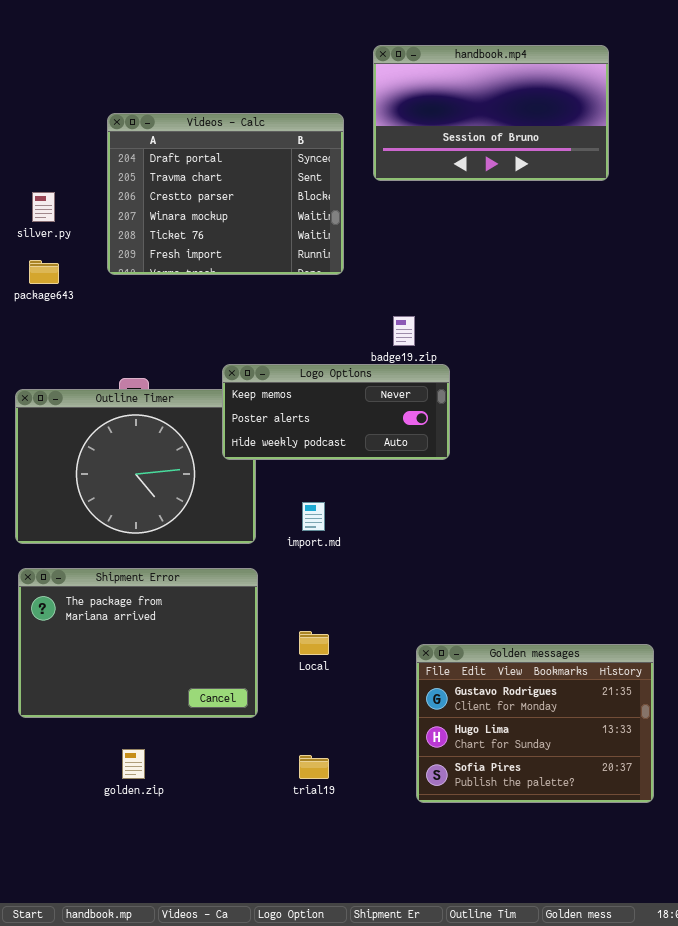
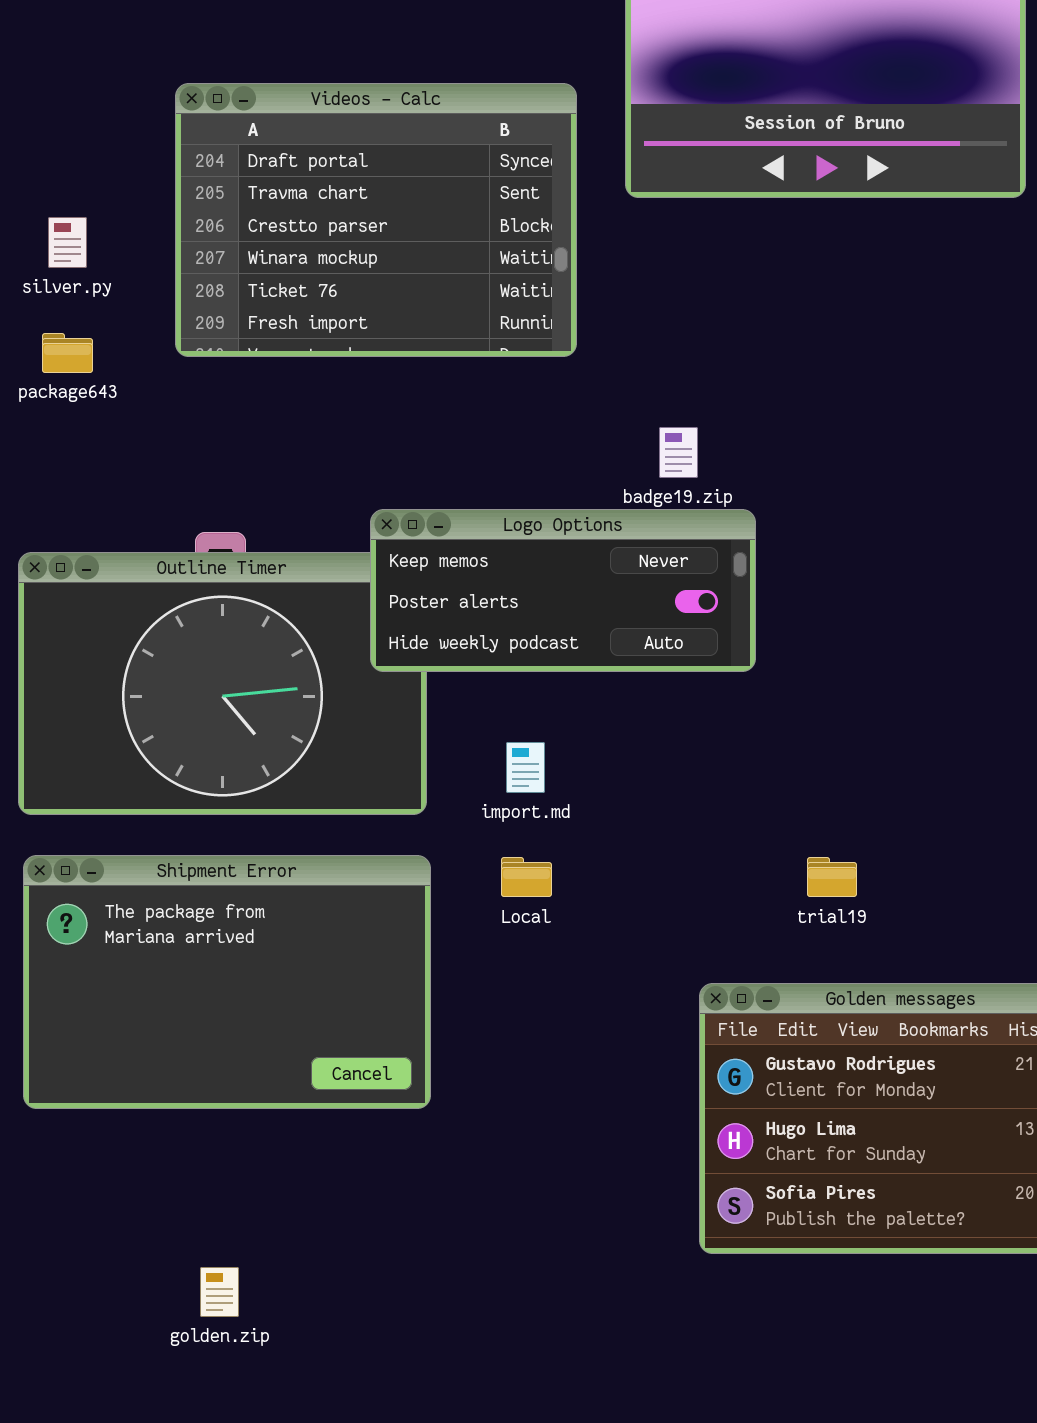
Local: [299,631,329,655] -> [501,857,552,897], moved
golden.zip: [122,749,145,779] -> [200,1267,239,1317], moved
trial19: [299,755,329,779] -> [807,857,857,897], moved

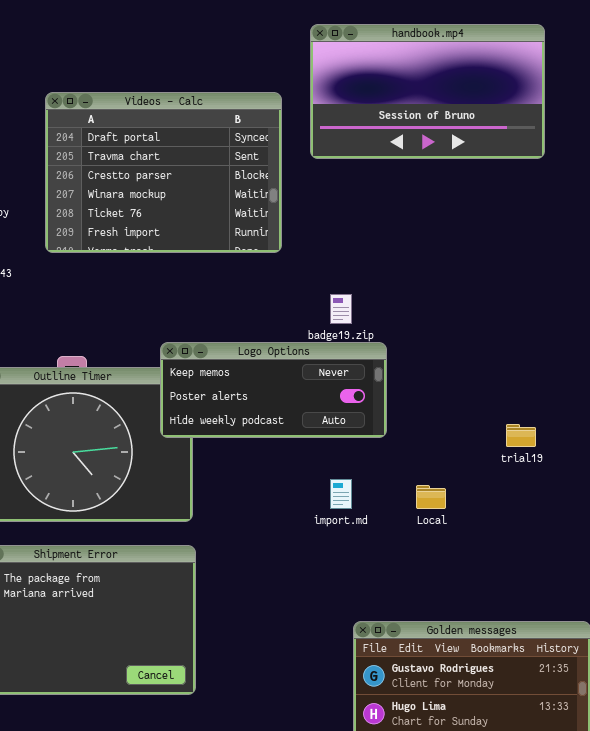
import.md: [506,742,545,793] -> [330,479,352,509], moved
Local: [501,857,552,897] -> [416,485,446,509], moved
trial19: [807,857,857,897] -> [506,424,536,447], moved

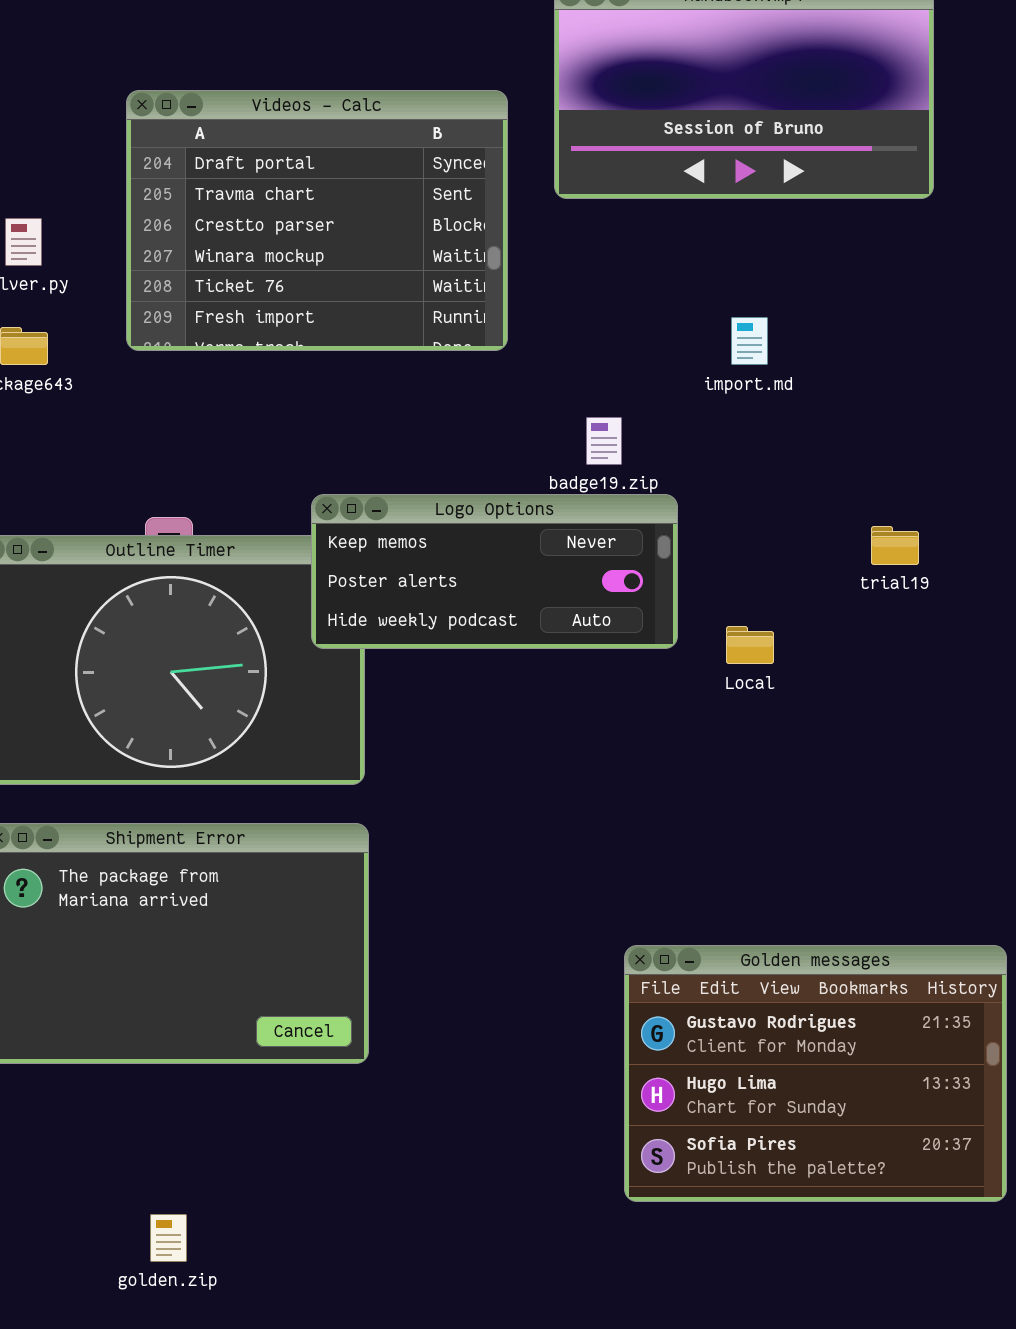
trial19: [506,424,536,447] -> [871,526,919,565], moved
import.md: [330,479,352,509] -> [731,317,768,365], moved
Local: [416,485,446,509] -> [726,626,774,664], moved

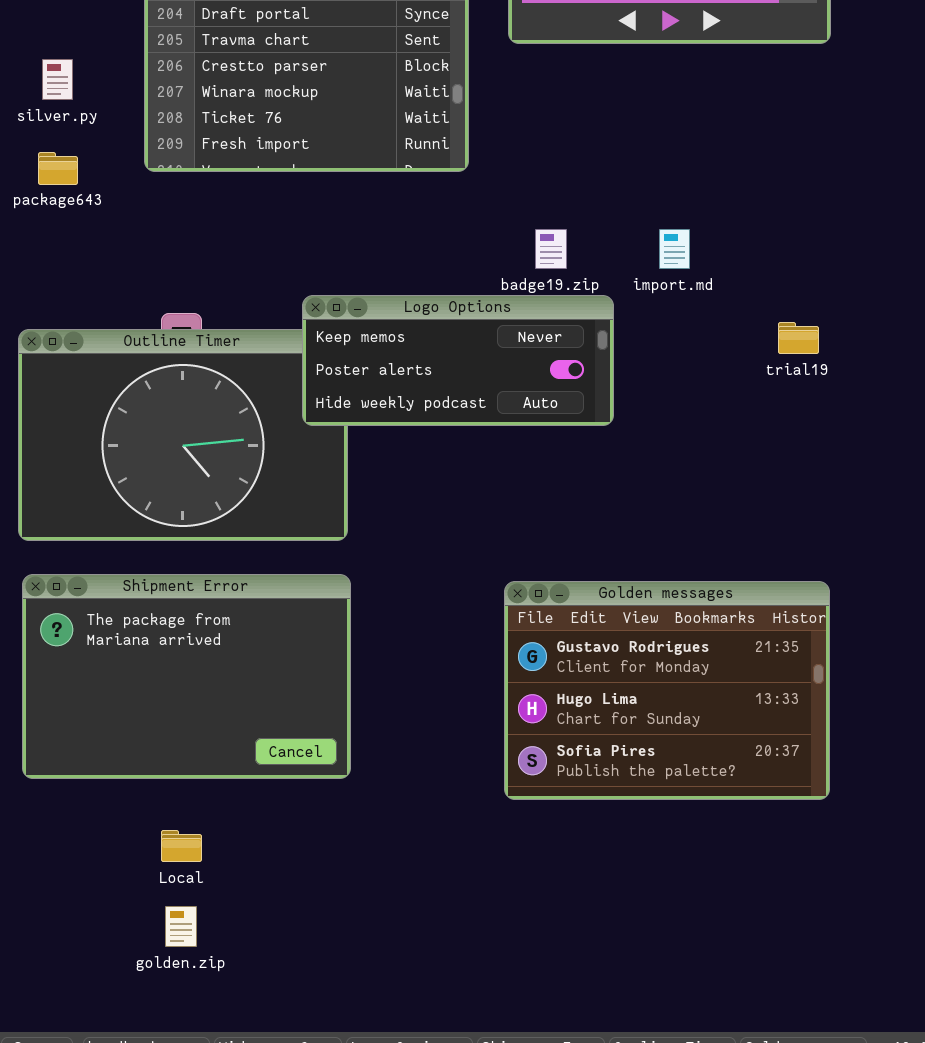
import.md: [731,317,768,365] -> [659,229,690,269], moved
Local: [726,626,774,664] -> [161,830,202,862], moved
Golden messages: [624,945,1007,1202] -> [504,581,830,800], moved

